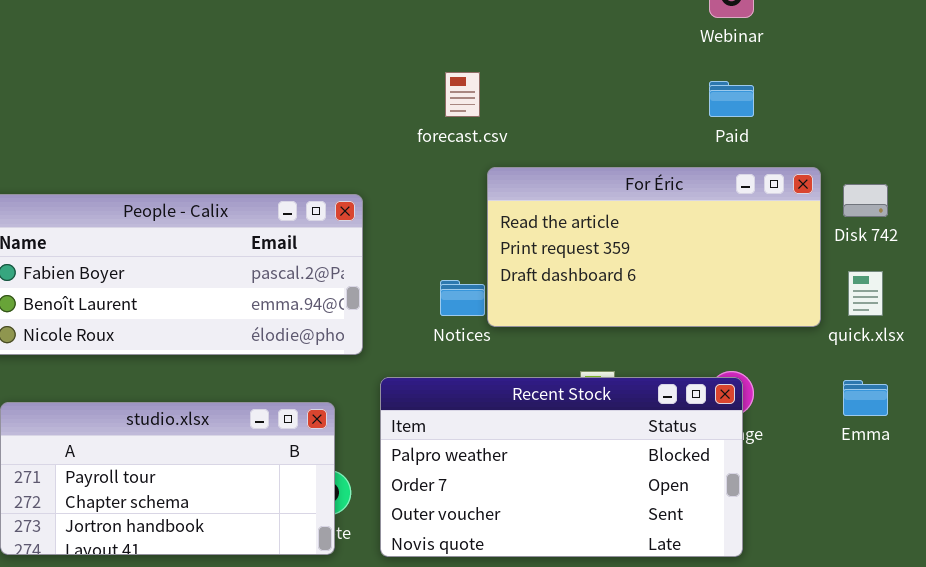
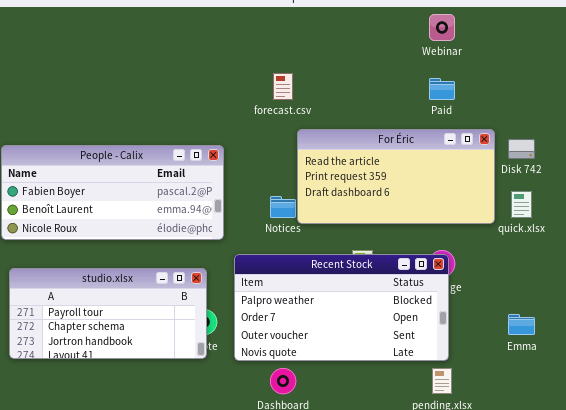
Emma: [843,380,888,416] -> [508,314,535,335], moved

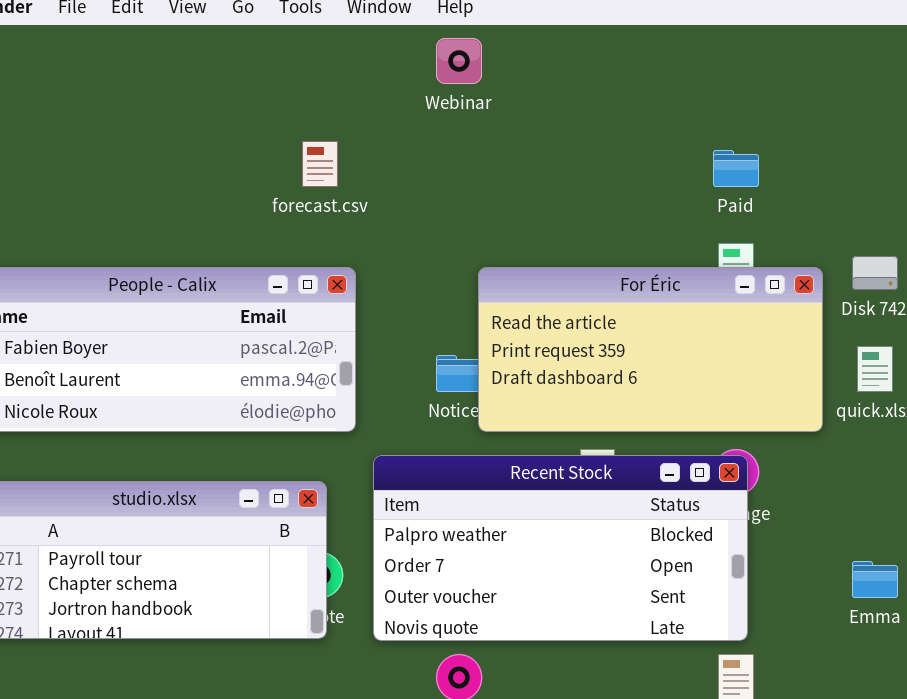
Webinar: [429,14,455,41] -> [436,38,482,84], moved
forecast.csv: [273,73,293,100] -> [302,141,338,187], moved
For Éric: [297,129,495,224] -> [478,267,823,432], moved

